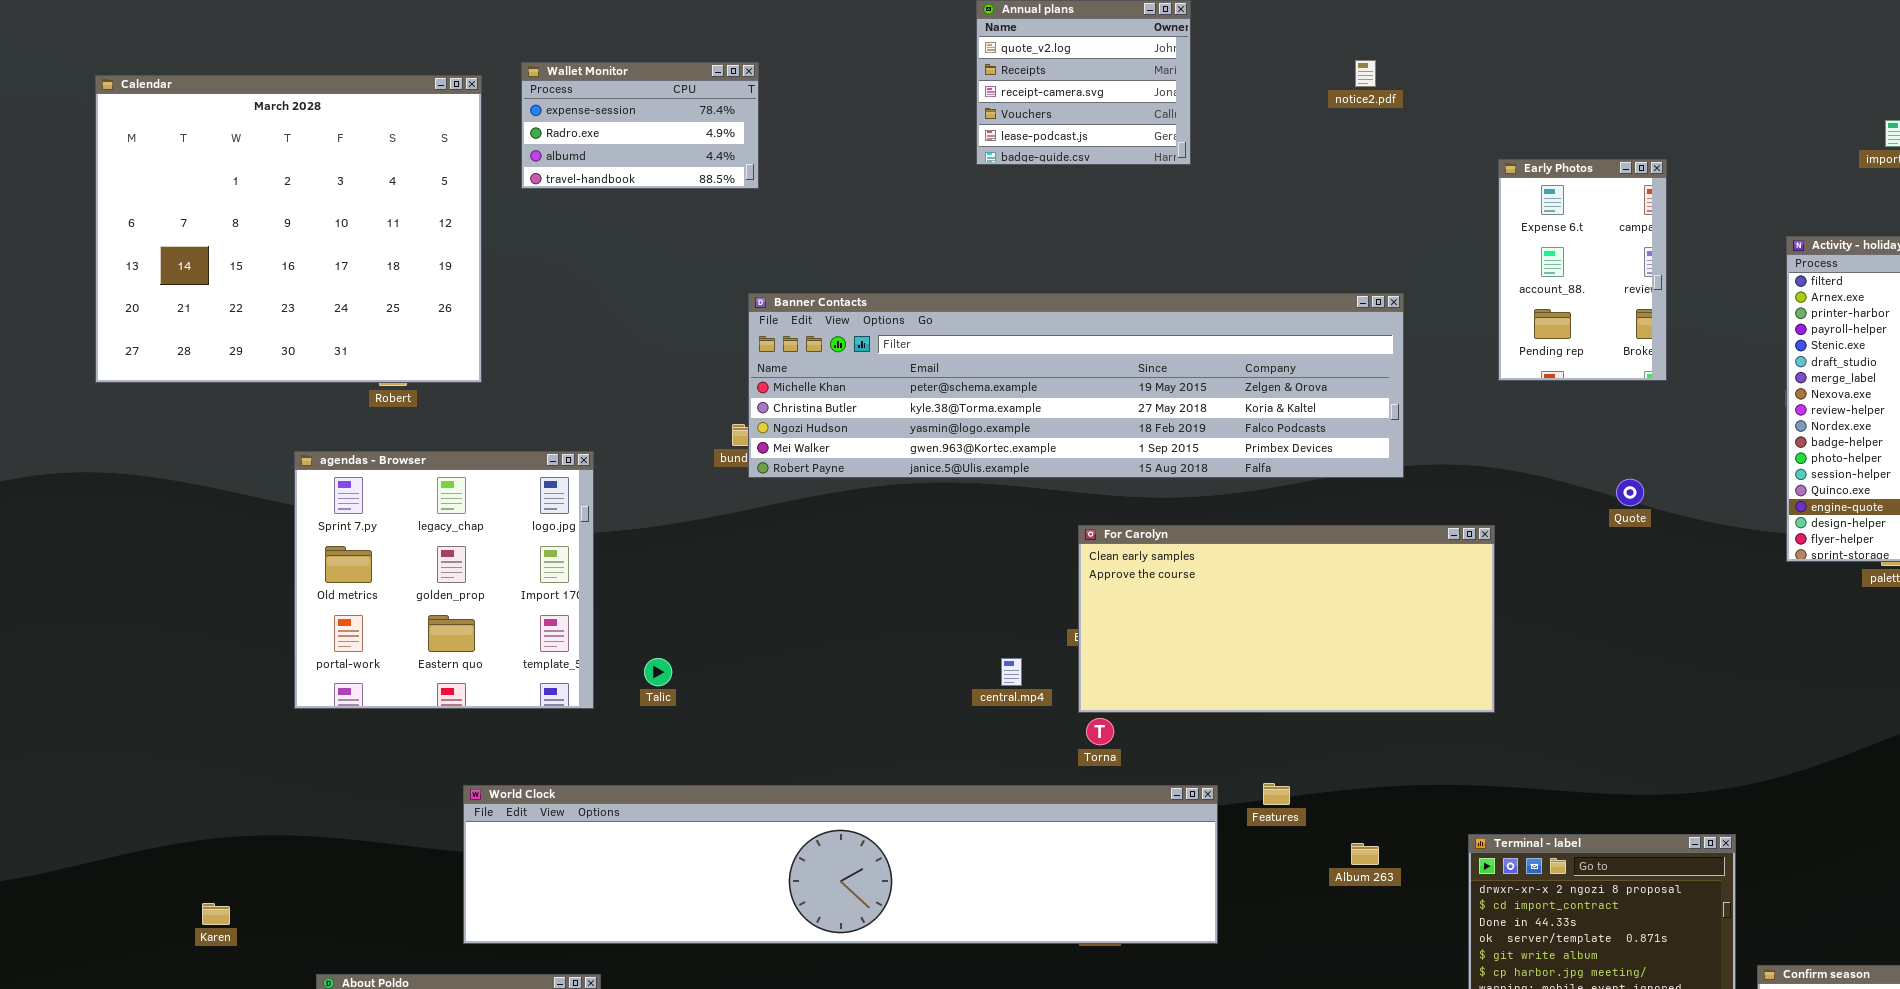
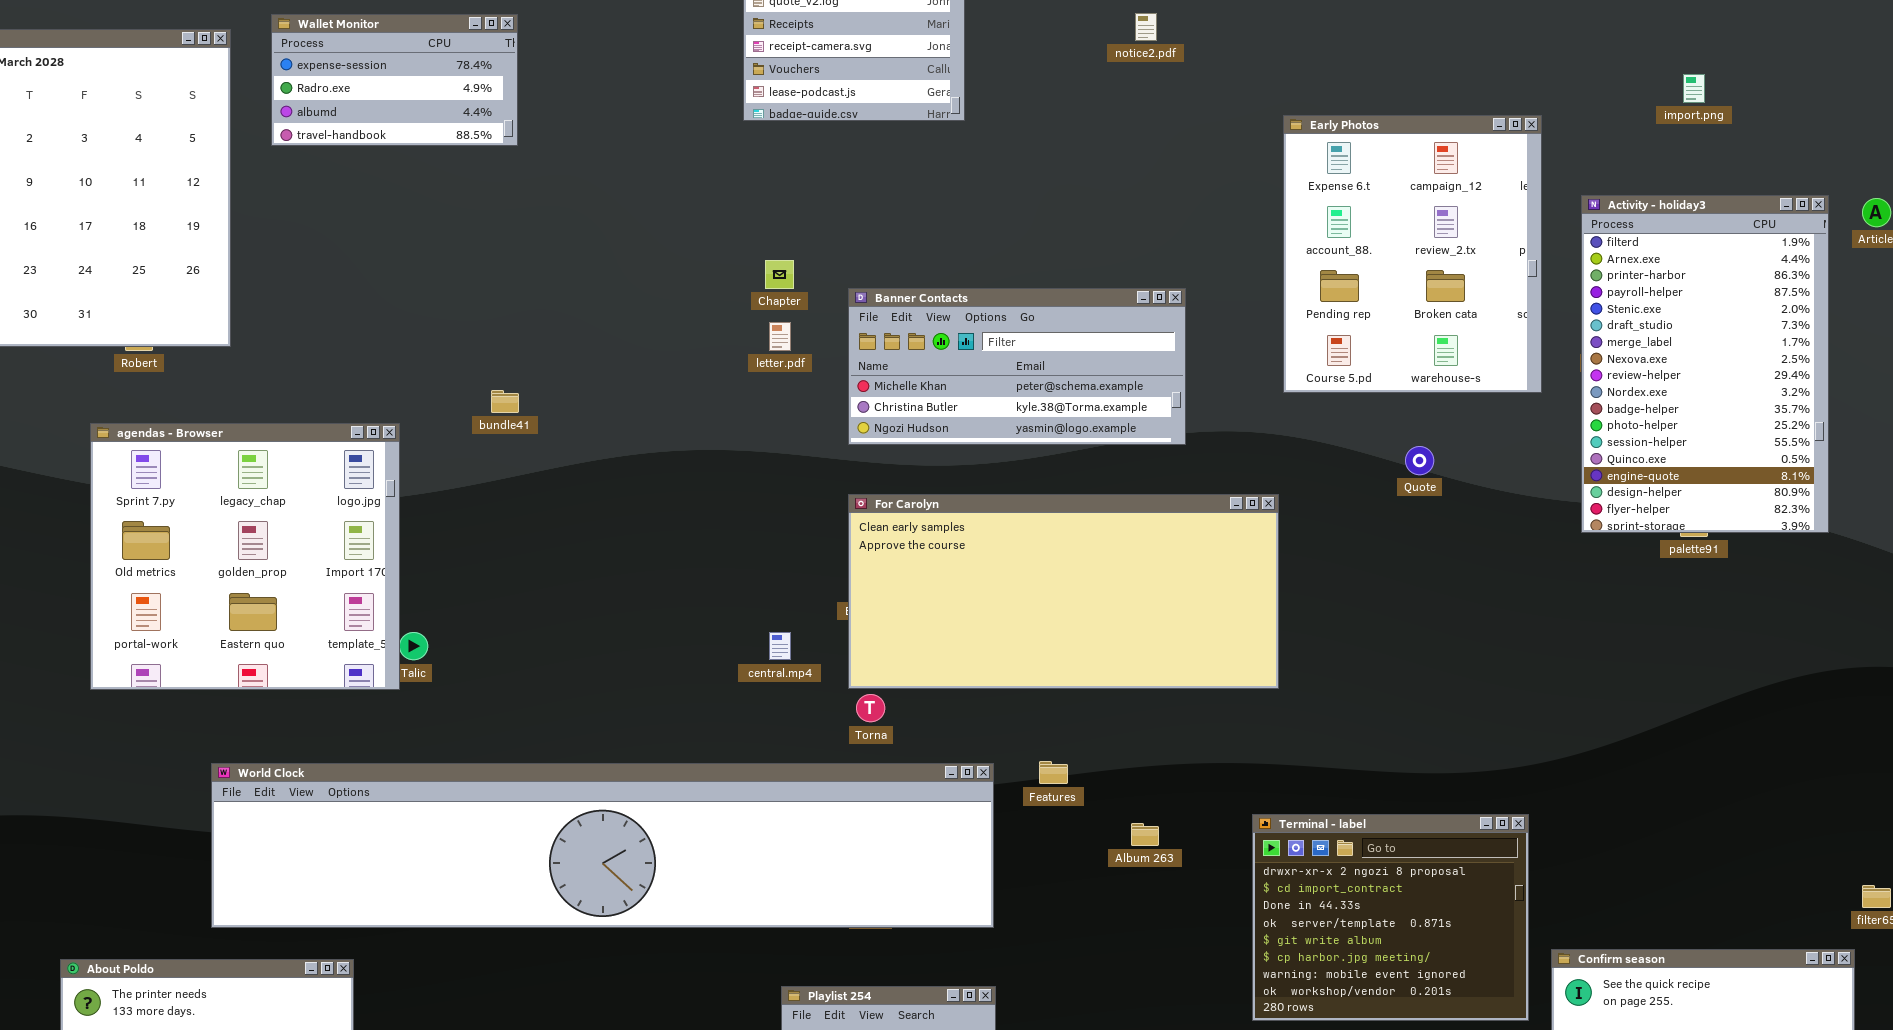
Early Photos: [1498,159,1667,381] -> [1283,115,1542,393], resized
Banner Contacts: [748,293,1404,478] -> [848,288,1186,445], resized
agendas - Browser: [294,451,594,709] -> [90,423,400,690], moved

